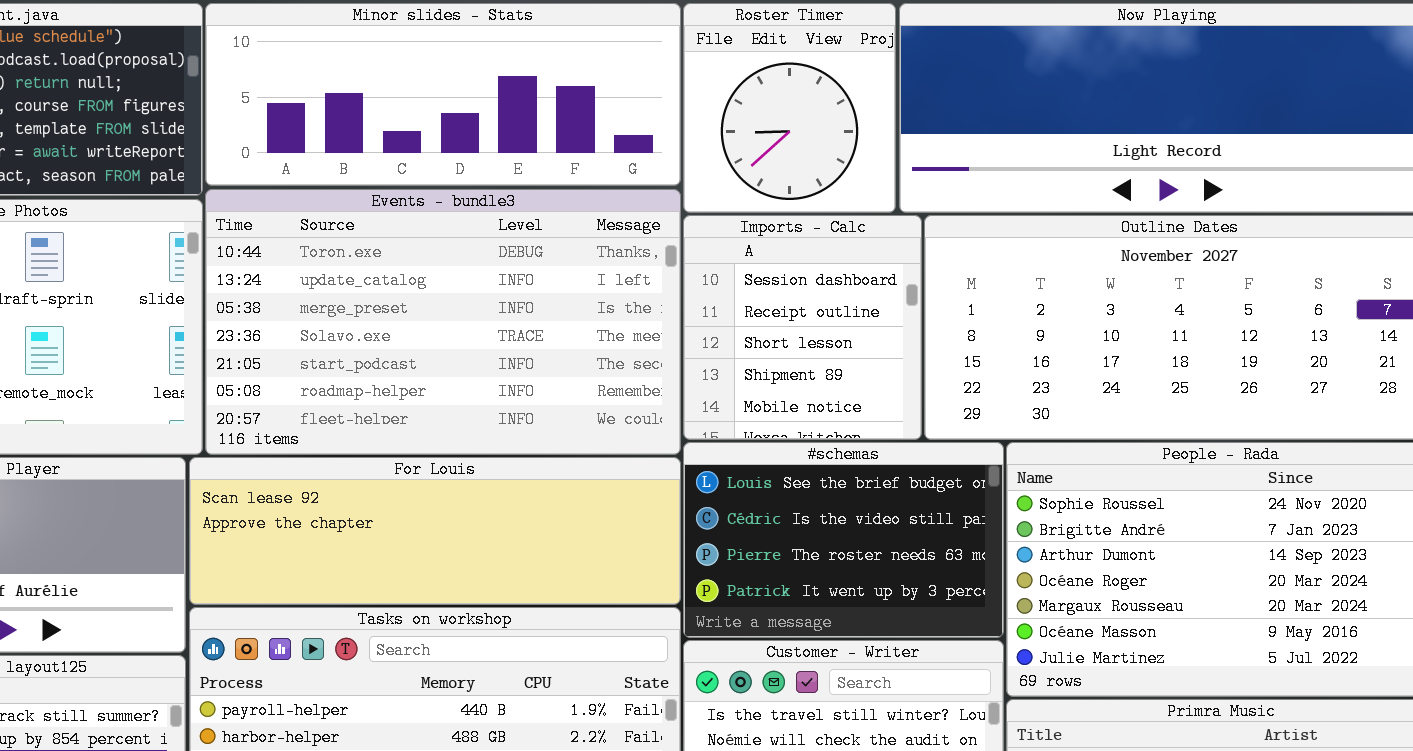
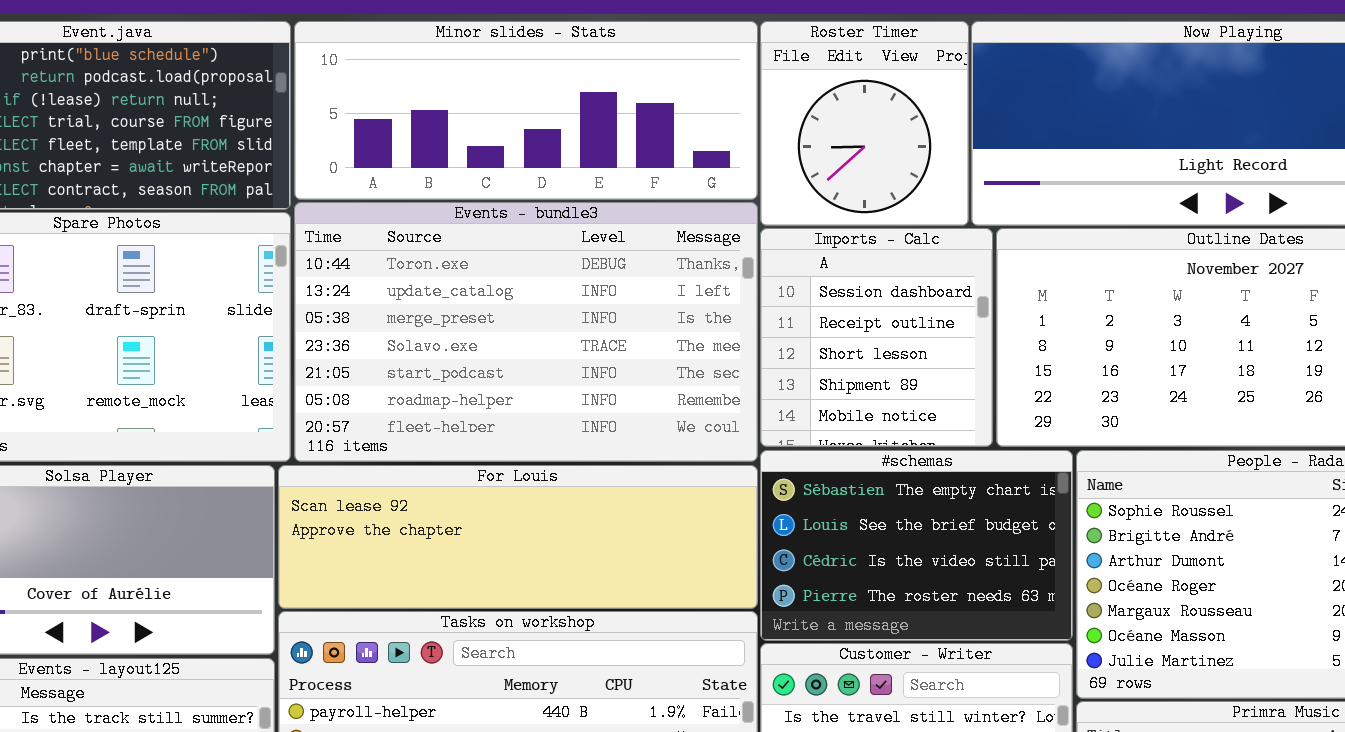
#schemas: [683,442,1004,638] -> [760,450,1073,641], scrolled up 1 row

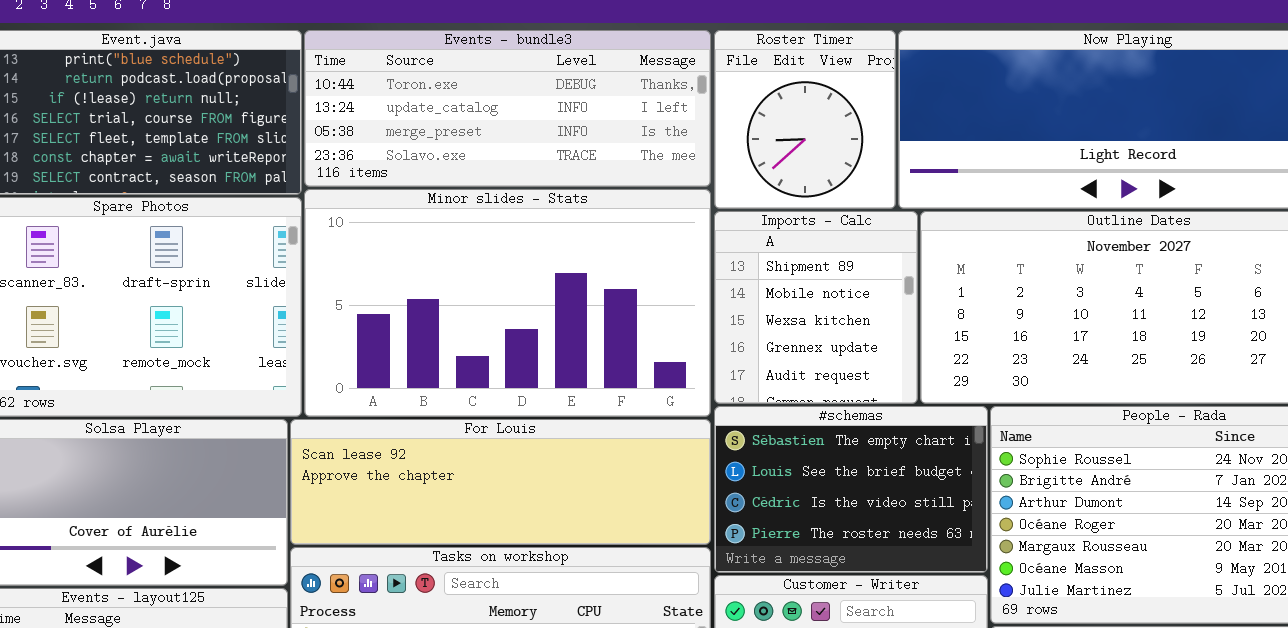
Minor slides - Stats: [294,21,758,200] -> [304,189,711,417], moved, resized
Events - bundle3: [294,202,758,462] -> [304,30,711,187], moved, resized
Imports - Calc: [760,228,993,447] -> [714,211,918,404], scrolled down 3 rows

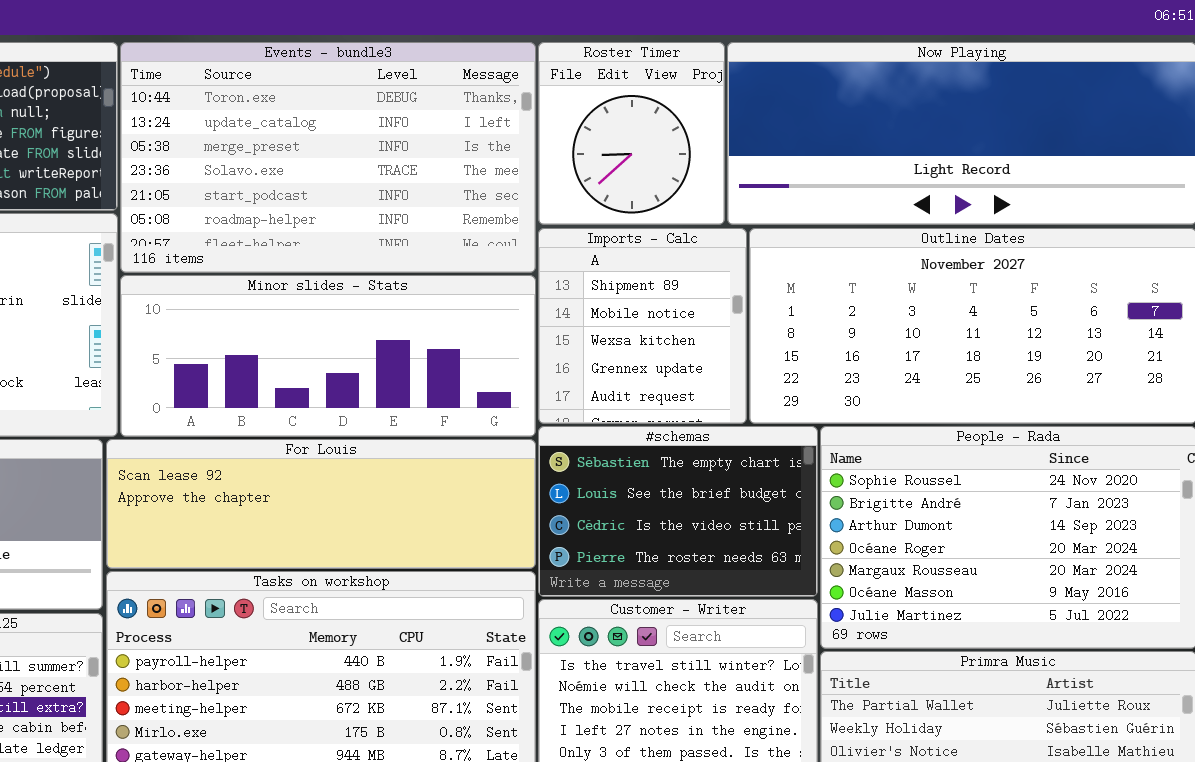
Events - bundle3: [304,30,711,187] -> [120,42,536,273], resized
Minor slides - Stats: [304,189,711,417] -> [120,275,536,437], resized

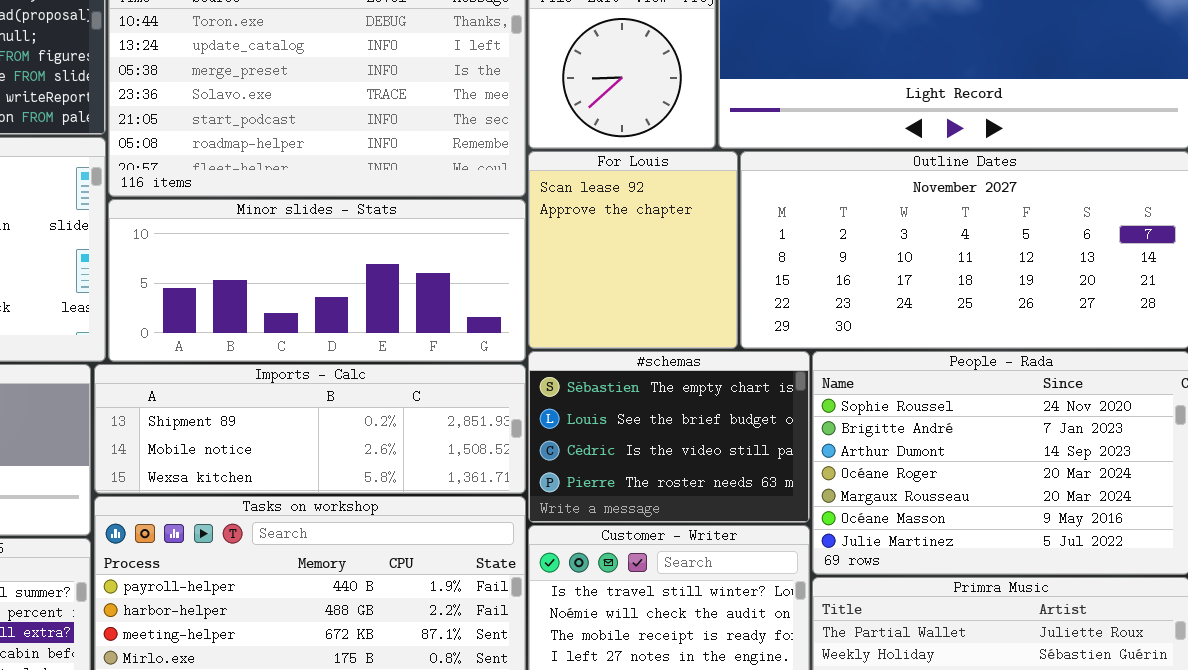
Imports - Calc: [538,228,747,424] -> [94,364,526,494], moved, resized
For Louis: [106,439,536,569] -> [528,151,738,349], moved, resized

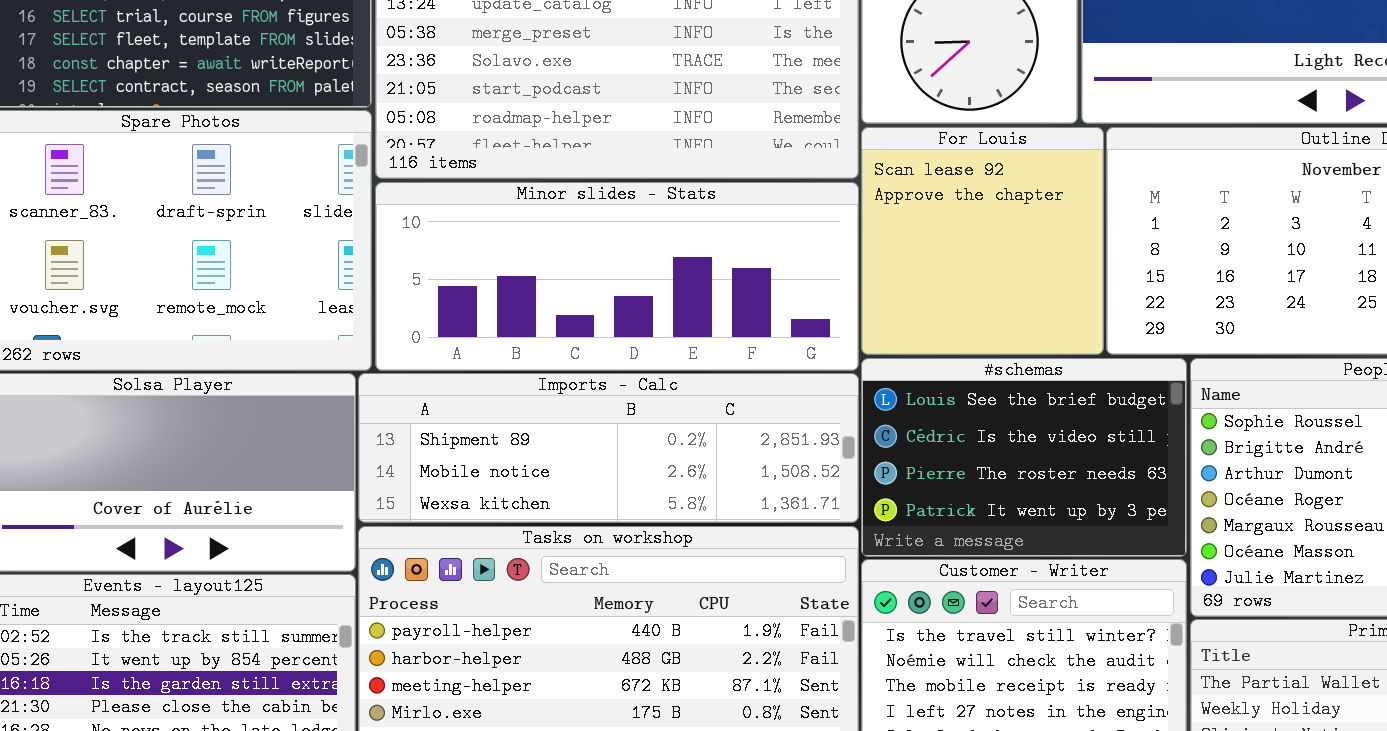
#schemas: [528,351,810,523] -> [861,358,1187,557], scrolled down 1 row

